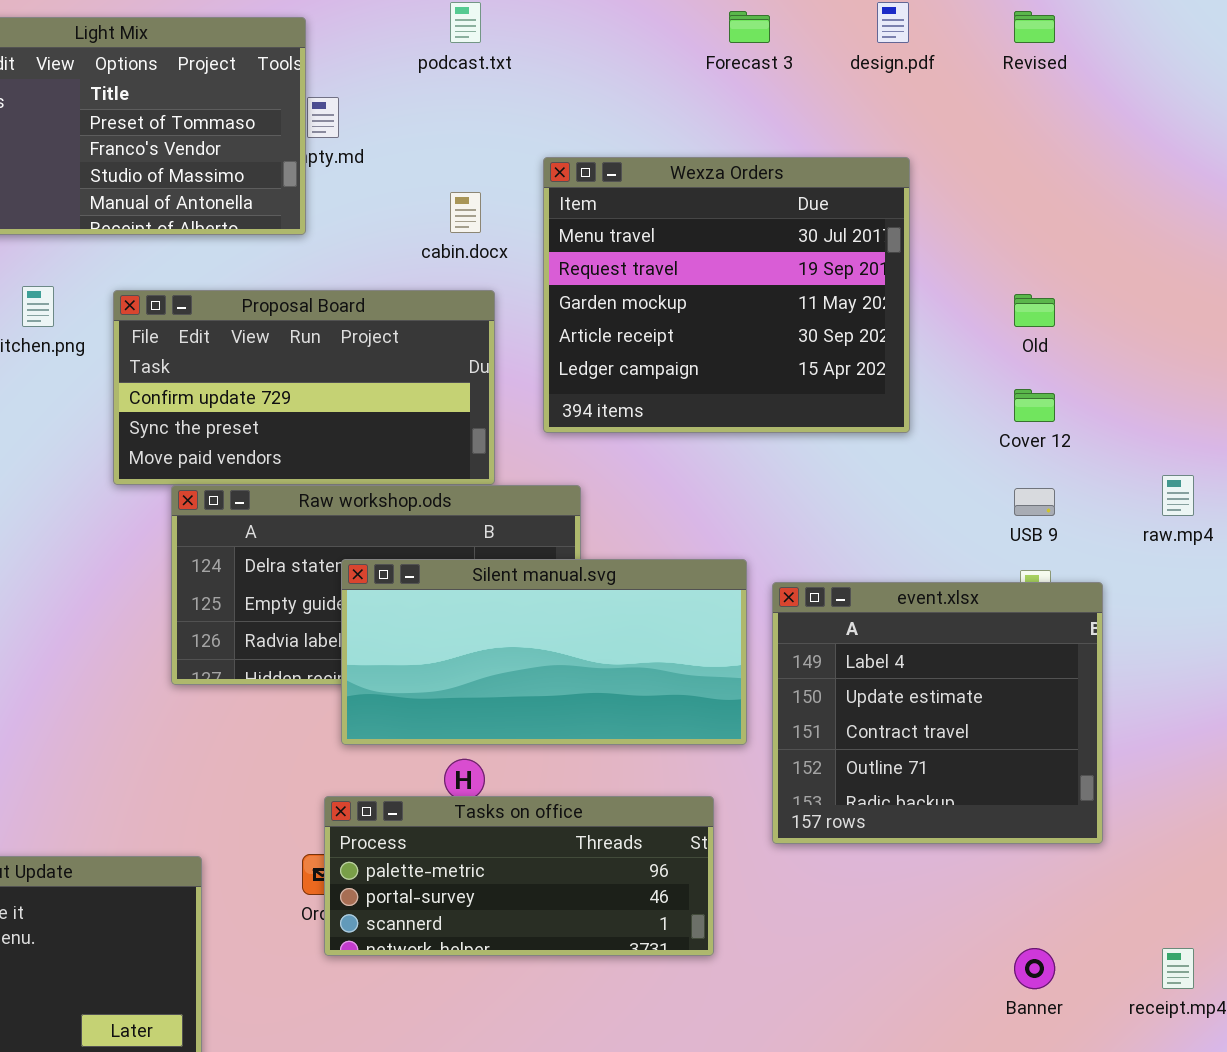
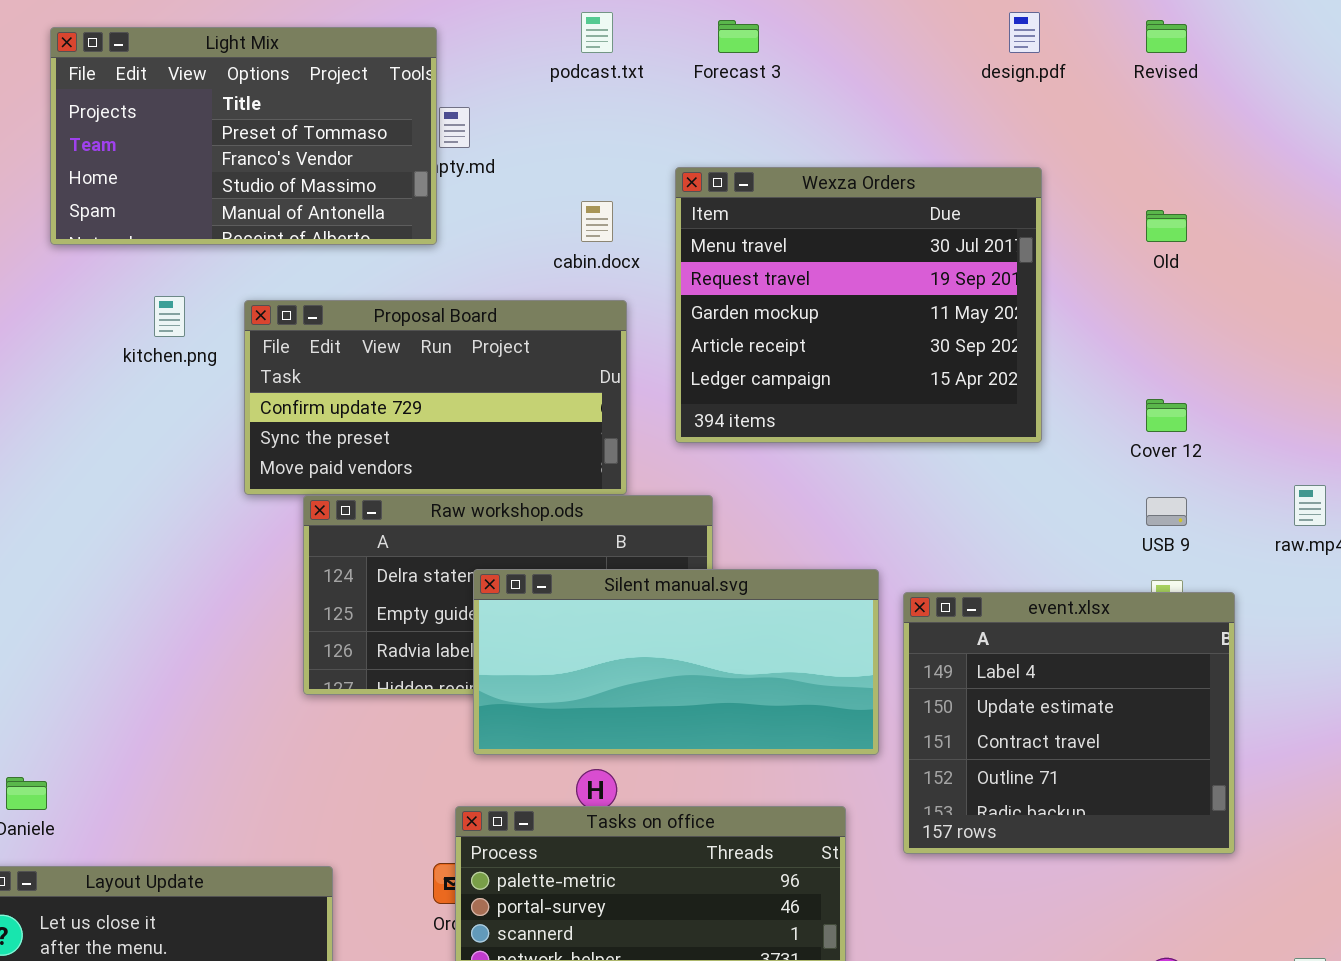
Forecast 3: [729,11,770,43] -> [718,20,759,53], moved
Old: [1014,294,1055,327] -> [1146,210,1187,242], moved

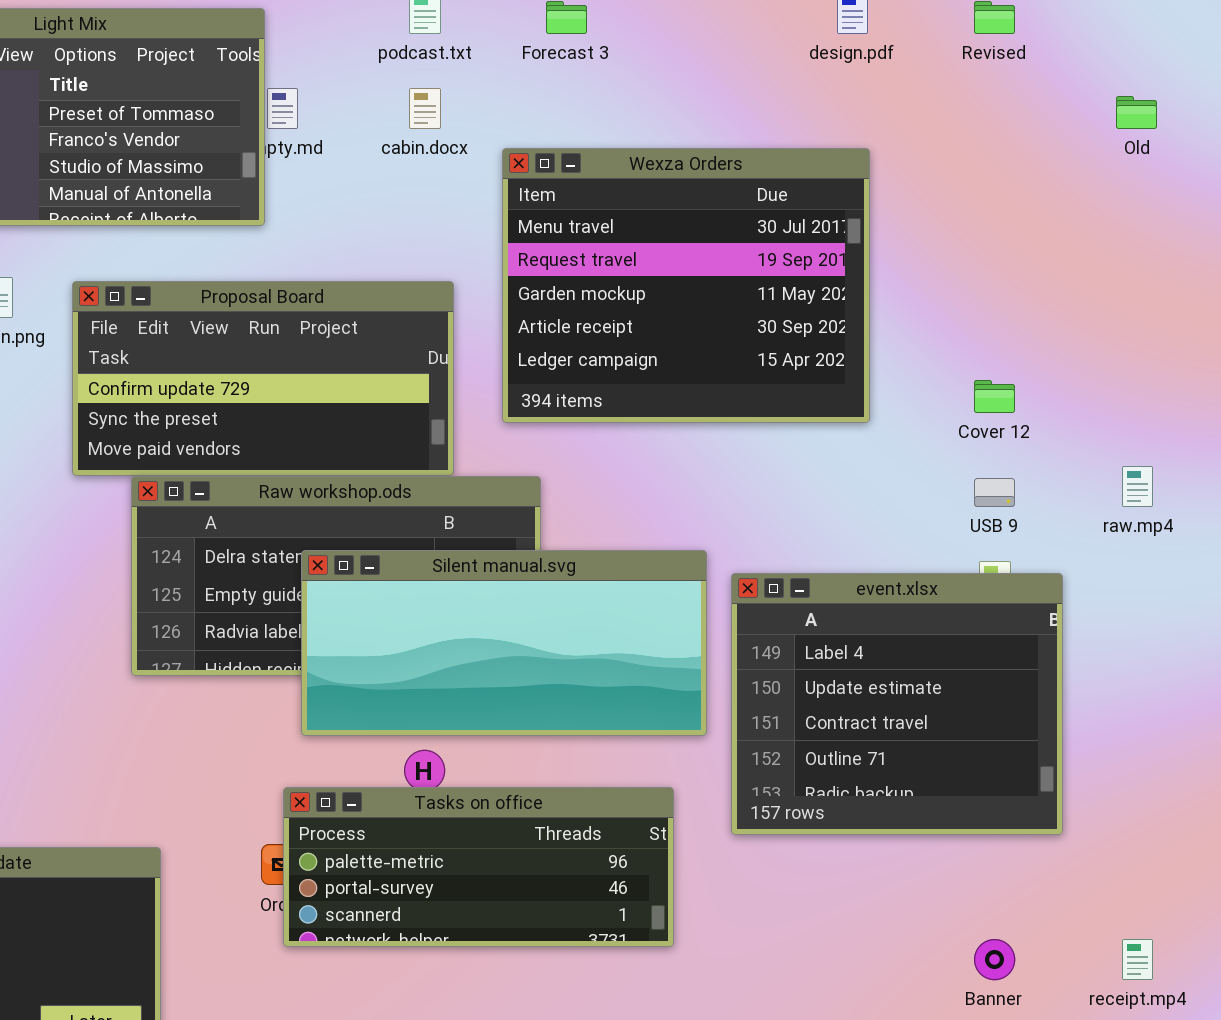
cabin.docx: [581,201,613,242] -> [409,88,441,129], moved
Old: [1146,210,1187,242] -> [1116,96,1157,129], moved

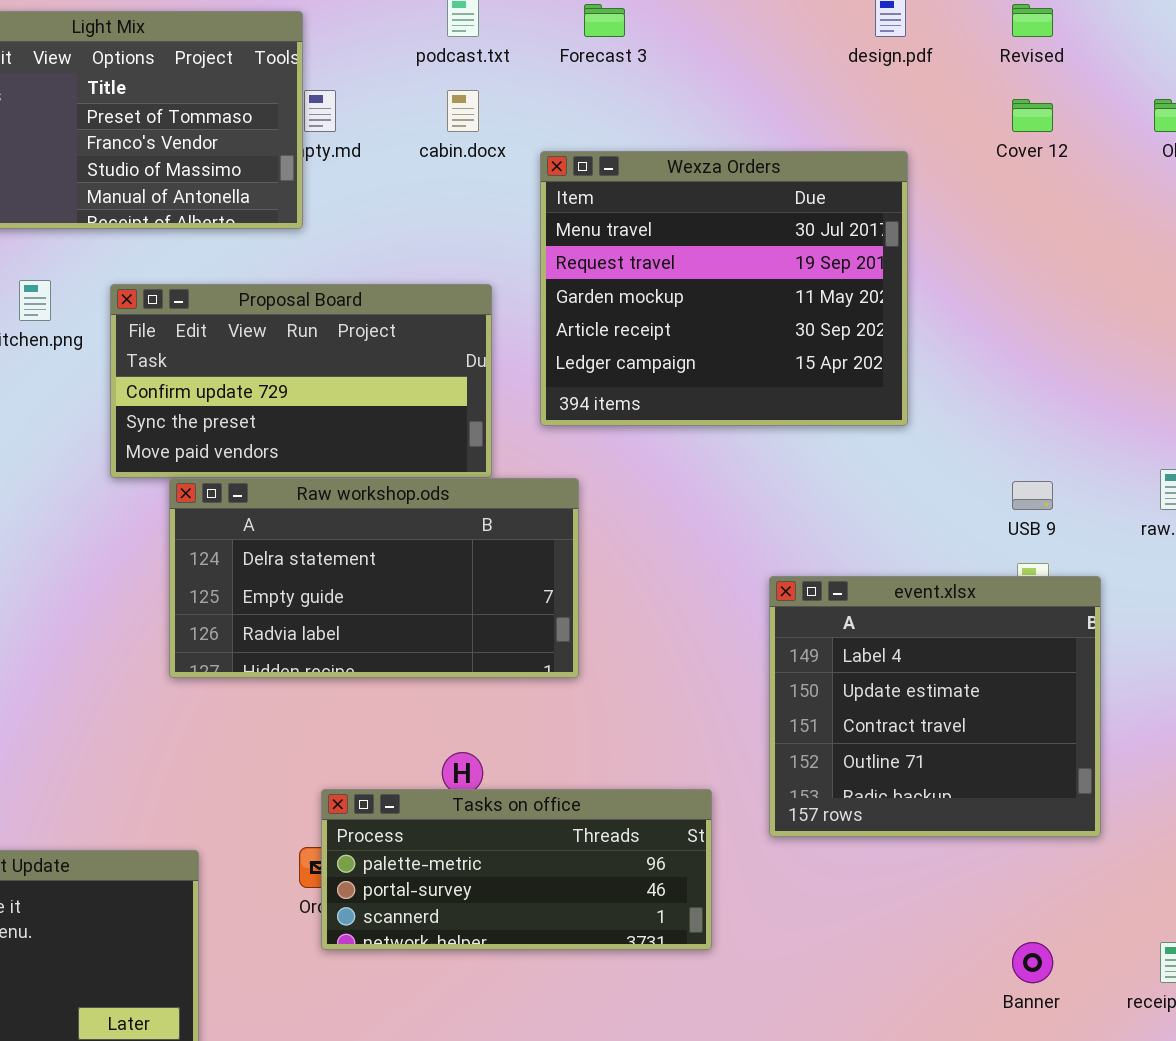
Cover 12: [974,380,1015,413] -> [1012,99,1053,132], moved
Silent manual.svg: [301,550,707,736] -> none, closed

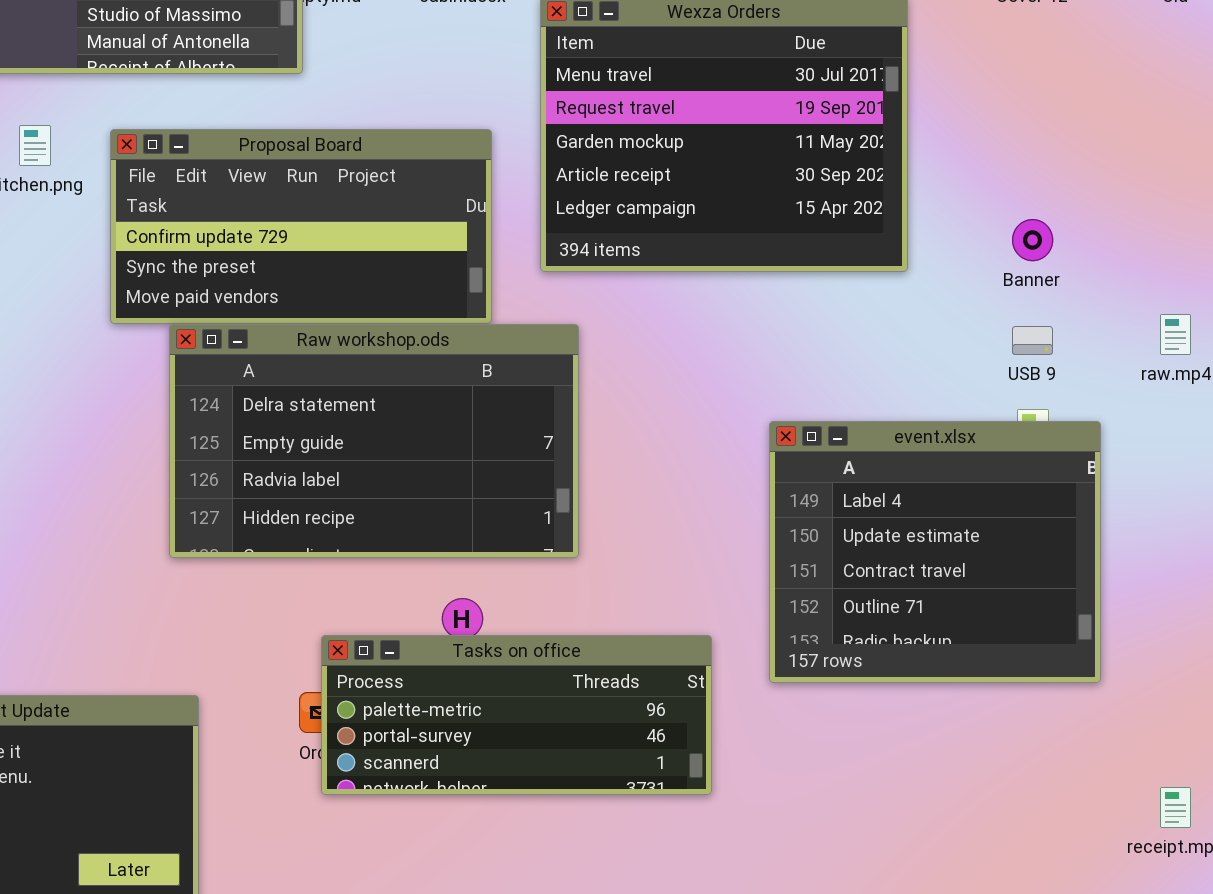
Raw workshop.ods: [169,478,579,678] -> [169,324,579,558], resized
Banner: [1012,942,1053,983] -> [1012,219,1053,261], moved

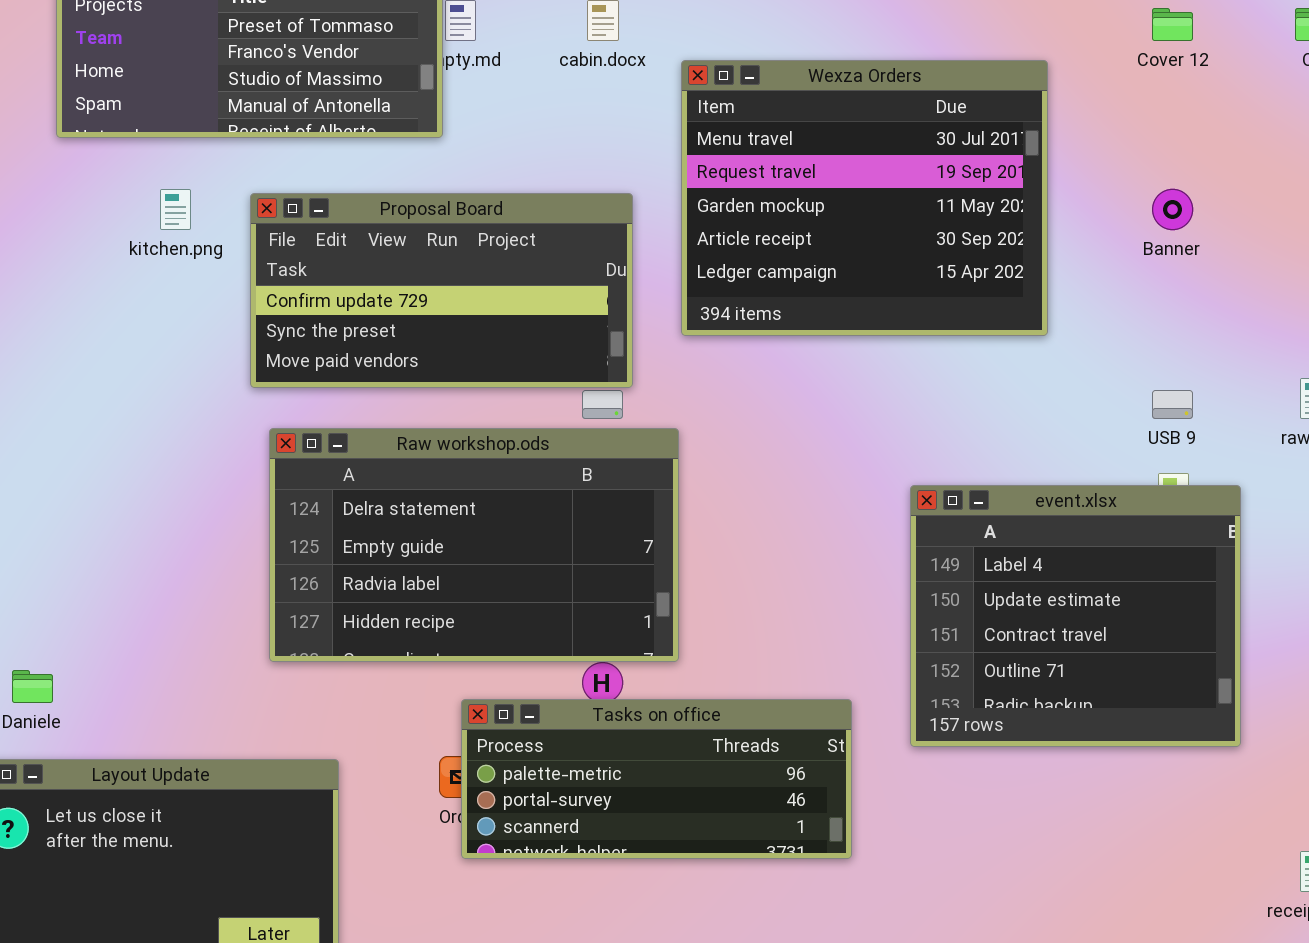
Banner: [1012,219,1053,261] -> [1152,189,1193,230], moved
Raw workshop.ods: [169,324,579,558] -> [269,428,679,662], moved

